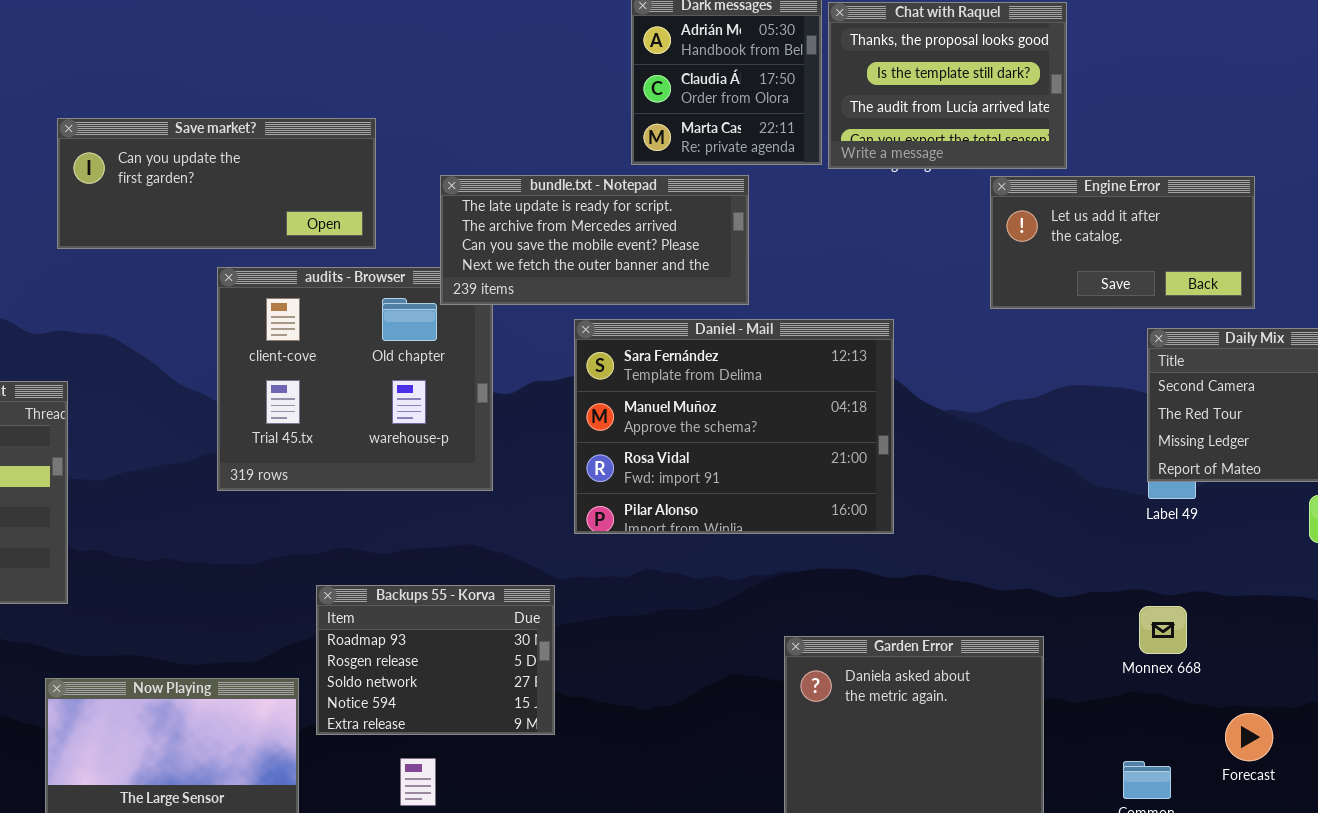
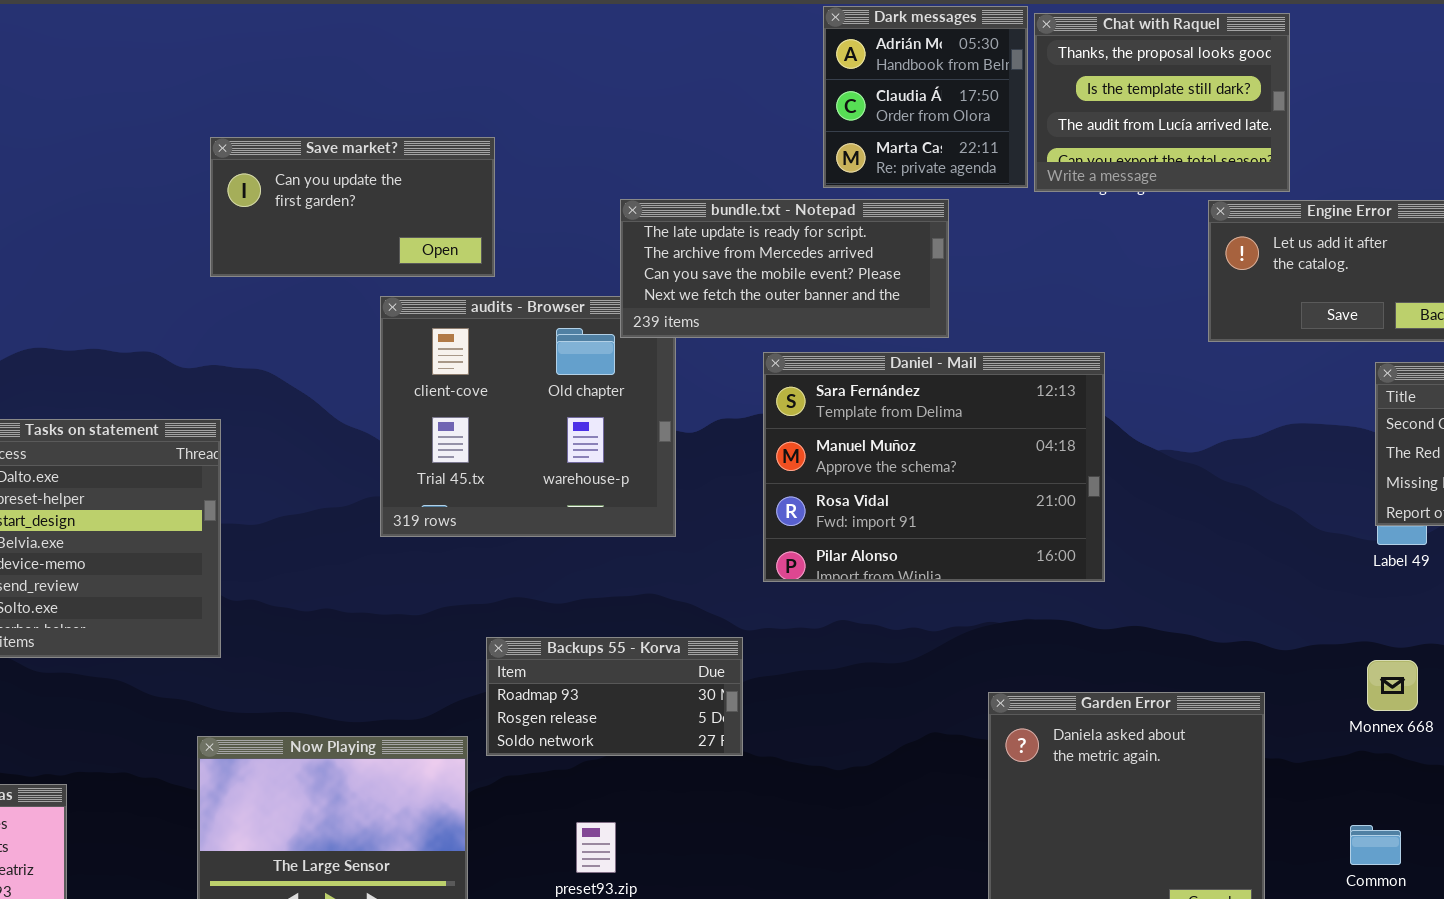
Save market?: [57,118,376,249] -> [210,137,495,277], resized
Backups 55 - Korva: [316,585,555,735] -> [486,637,743,756], resized

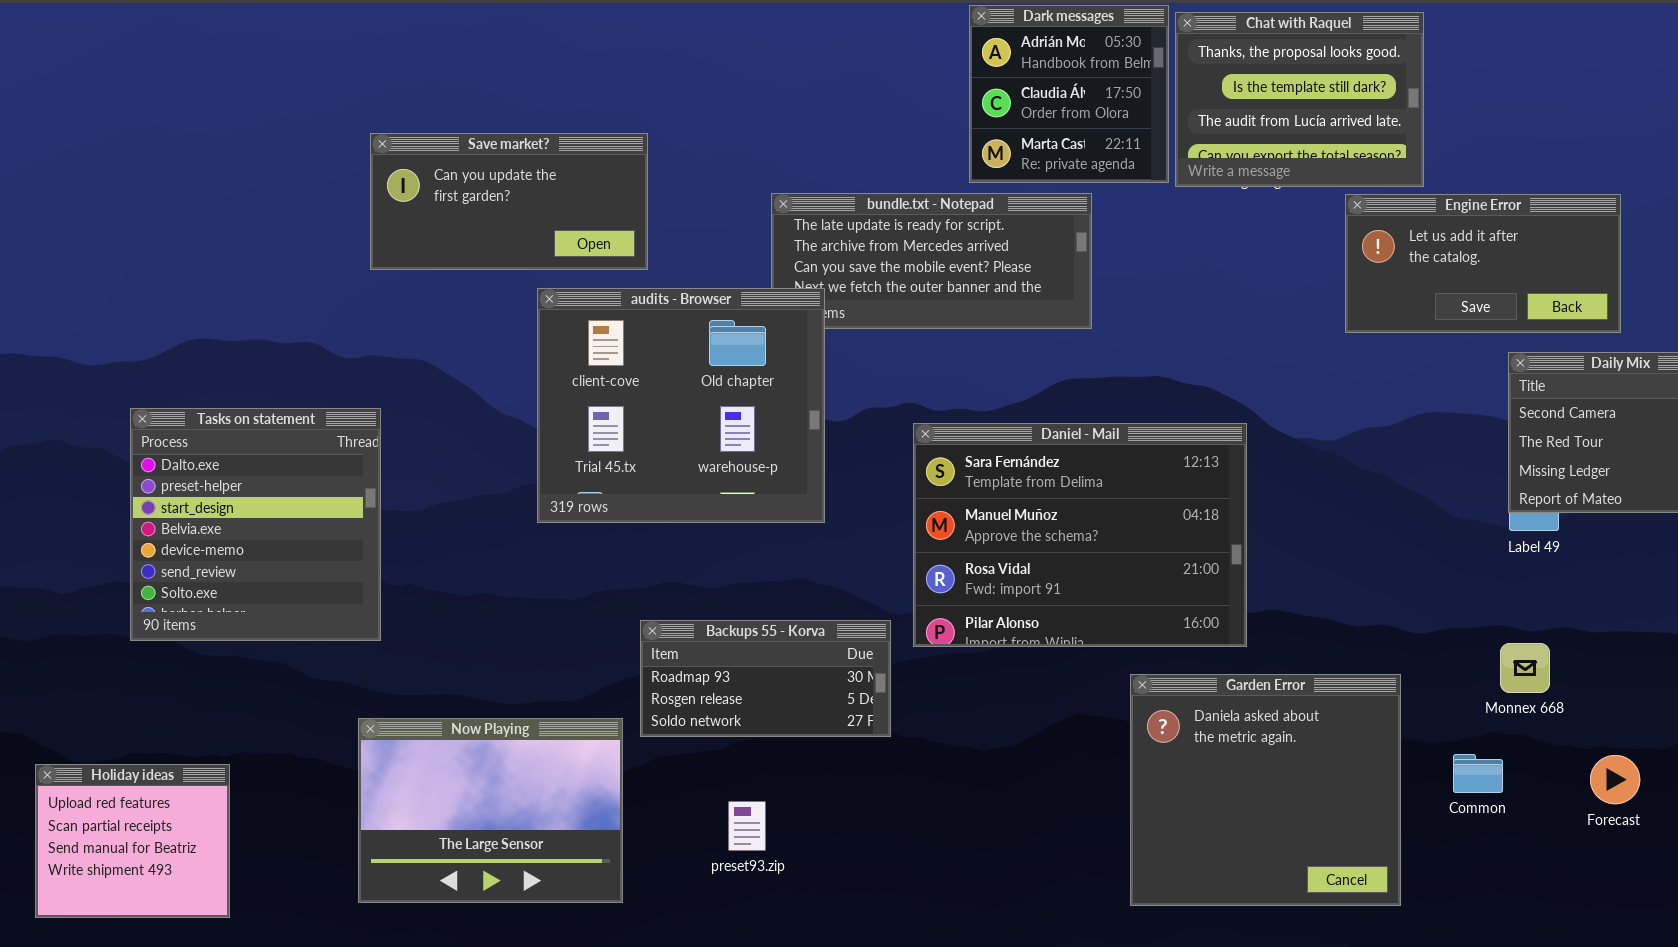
audits - Browser: [380,296,676,537] -> [537,288,825,523], raised
Daniel - Mail: [763,352,1105,582] -> [913,423,1247,647], moved
Common: [1350,825,1401,865] -> [1453,754,1503,793], moved

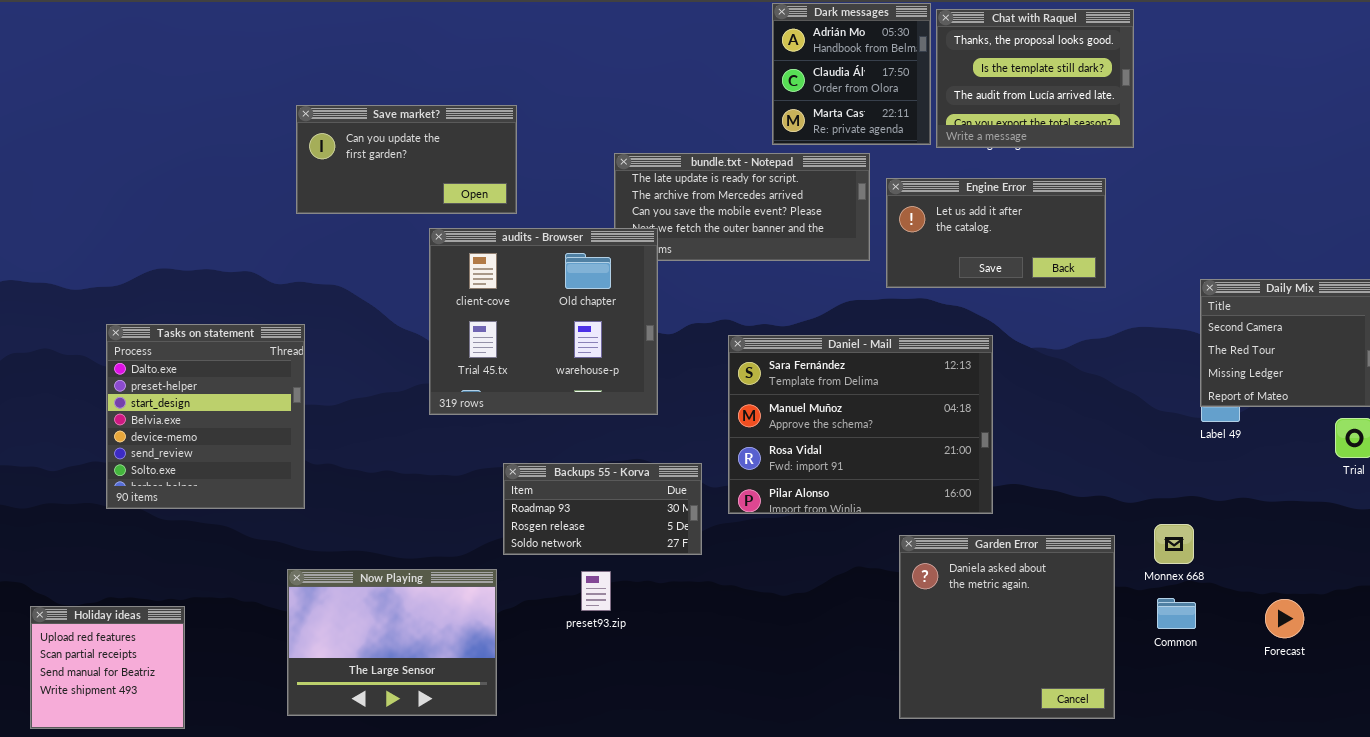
Engine Error: [1345,194,1621,333] -> [886,178,1106,288], moved
Backups 55 - Korva: [640,620,891,737] -> [503,463,702,555], moved
Monnex 668: [1500,643,1550,693] -> [1154,524,1194,564], moved
preset93.zip: [728,801,766,851] -> [581,571,611,611], moved

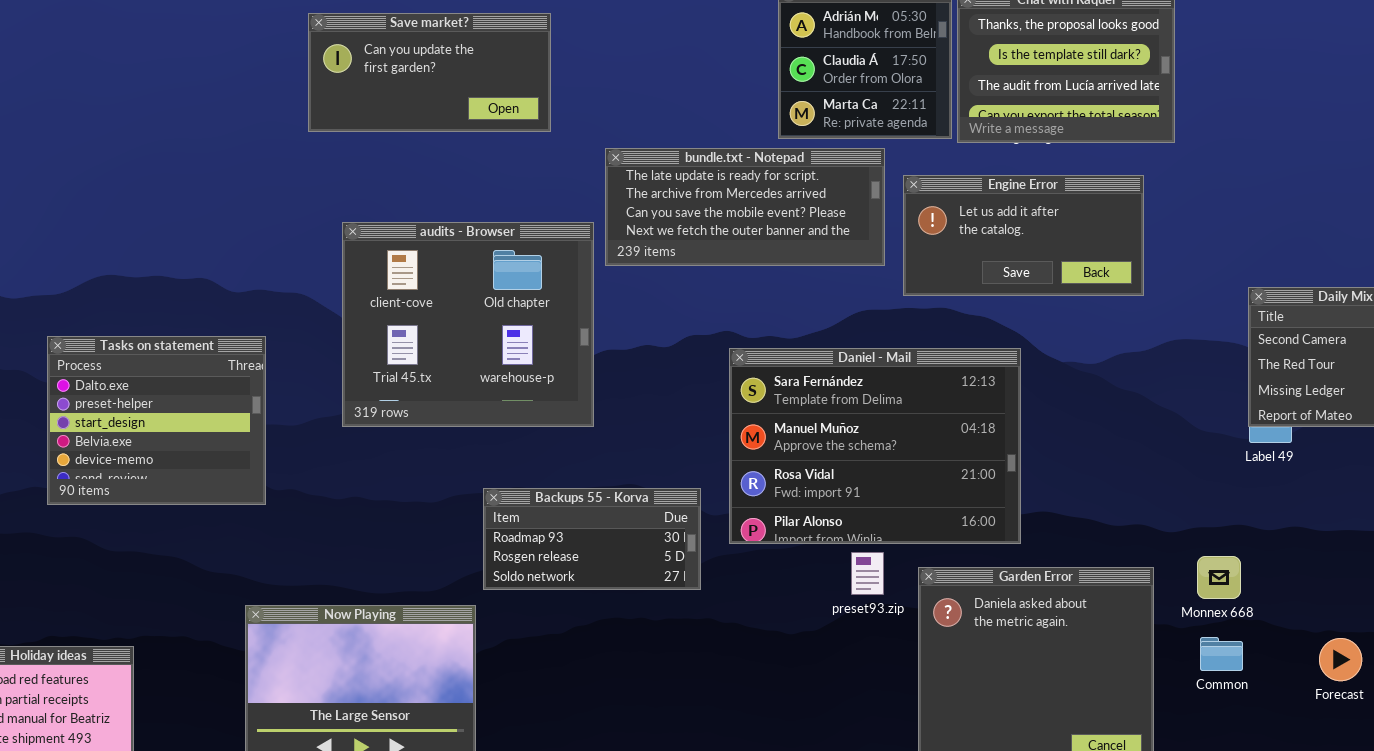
Save market?: [296,105,517,214] -> [308,13,551,132], moved
audits - Browser: [429,228,658,415] -> [342,222,594,427], moved
Tasks on statement: [106,324,305,509] -> [47,336,266,505], resized
preset93.zip: [581,571,611,611] -> [851,552,884,595], moved

